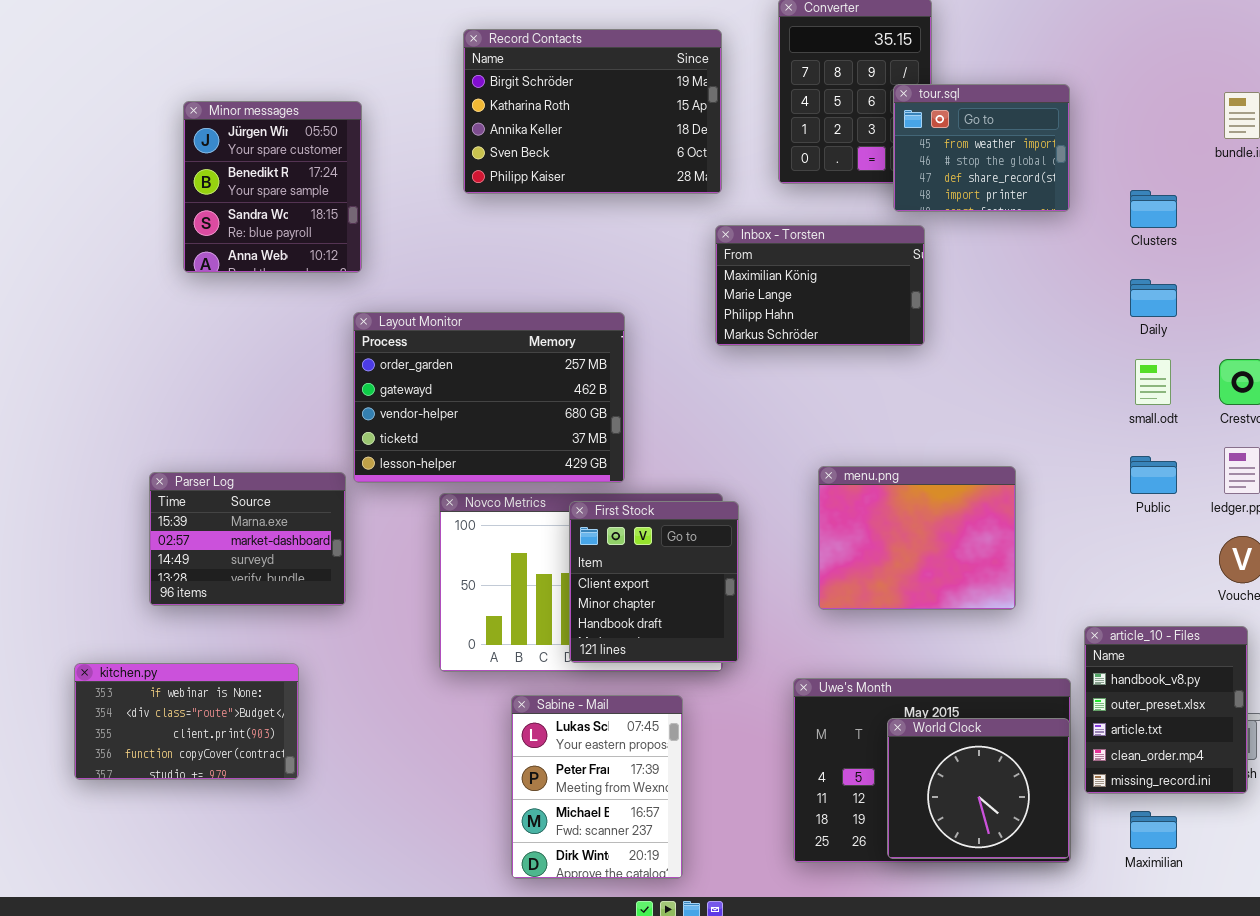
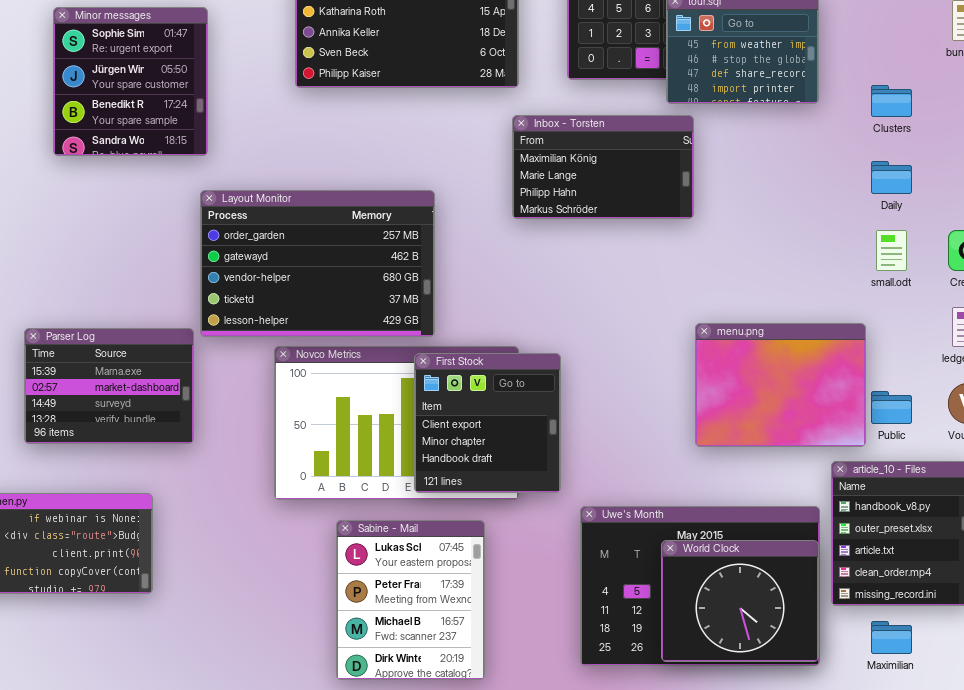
Minor messages: [183,101,362,273] -> [53,7,208,156], scrolled up 1 row
Public: [1130,456,1177,494] -> [871,391,912,424], moved
menu.png: [818,466,1016,610] -> [695,323,866,447], moved
First Stock: [569,501,739,663] -> [414,353,561,493], moved

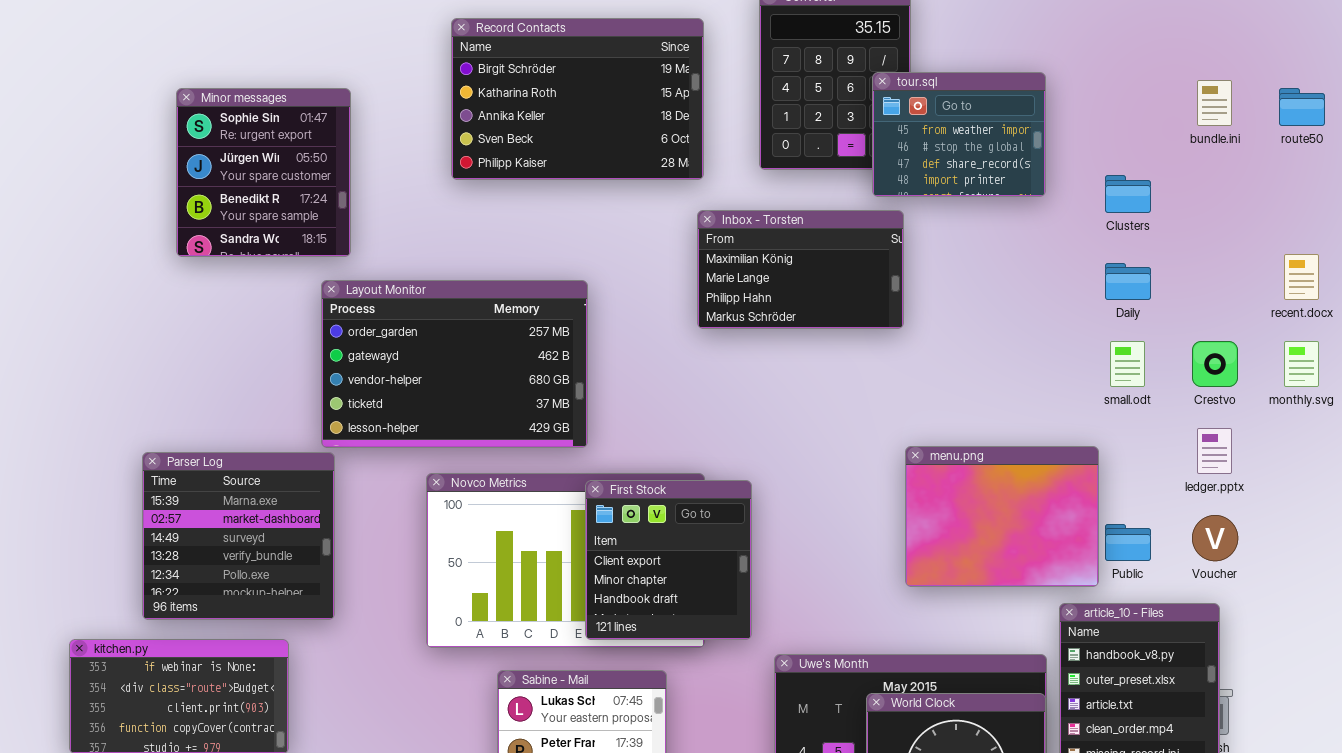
Layout Monitor: [200,190,435,337] -> [321,280,588,448], moved
Parser Log: [24,328,194,444] -> [142,452,335,620], resized

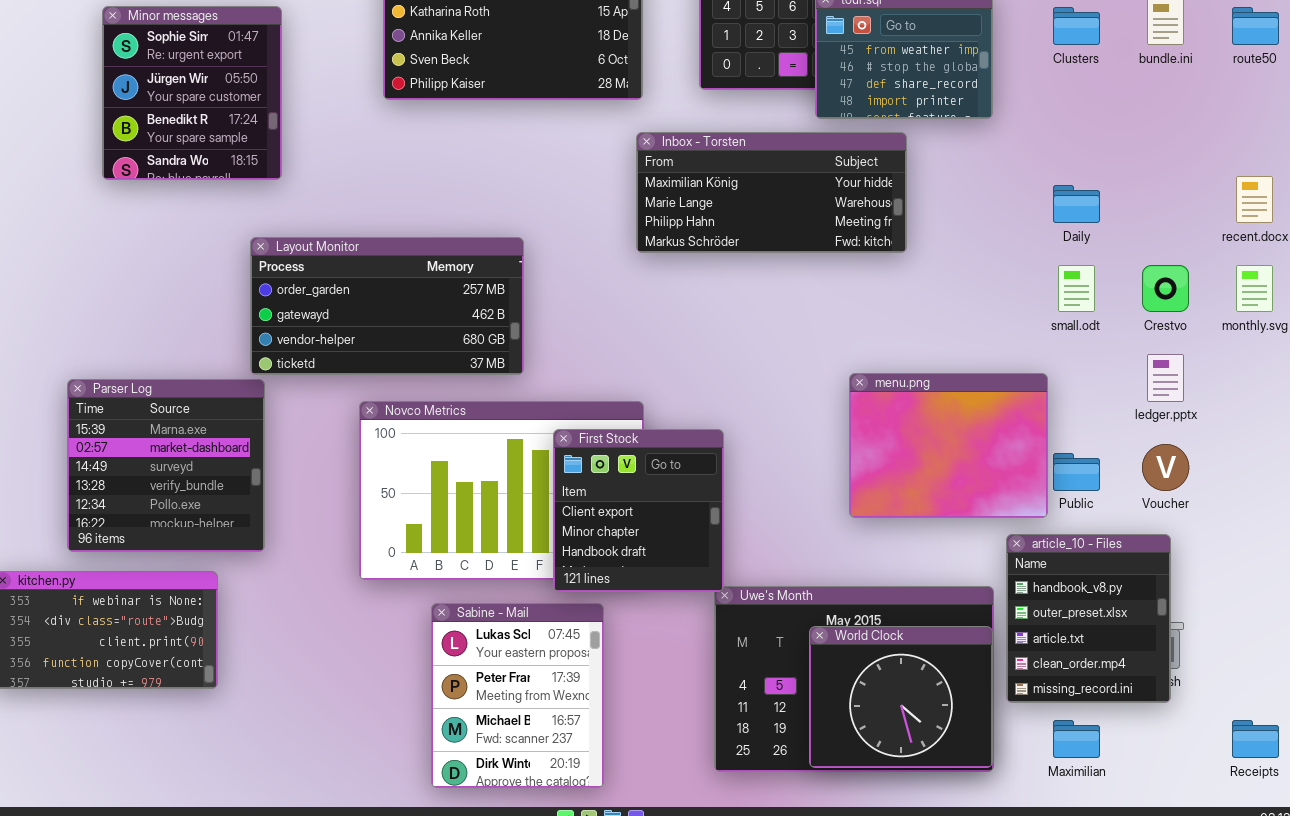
Clusters: [1105,175,1151,213] -> [1053,7,1100,45], moved
Inbox - Torsten: [697,210,904,329] -> [636,132,907,253], resized
Layout Monitor: [321,280,588,448] -> [250,237,524,375], resized
First Stock: [585,480,752,640] -> [553,429,724,592], moved

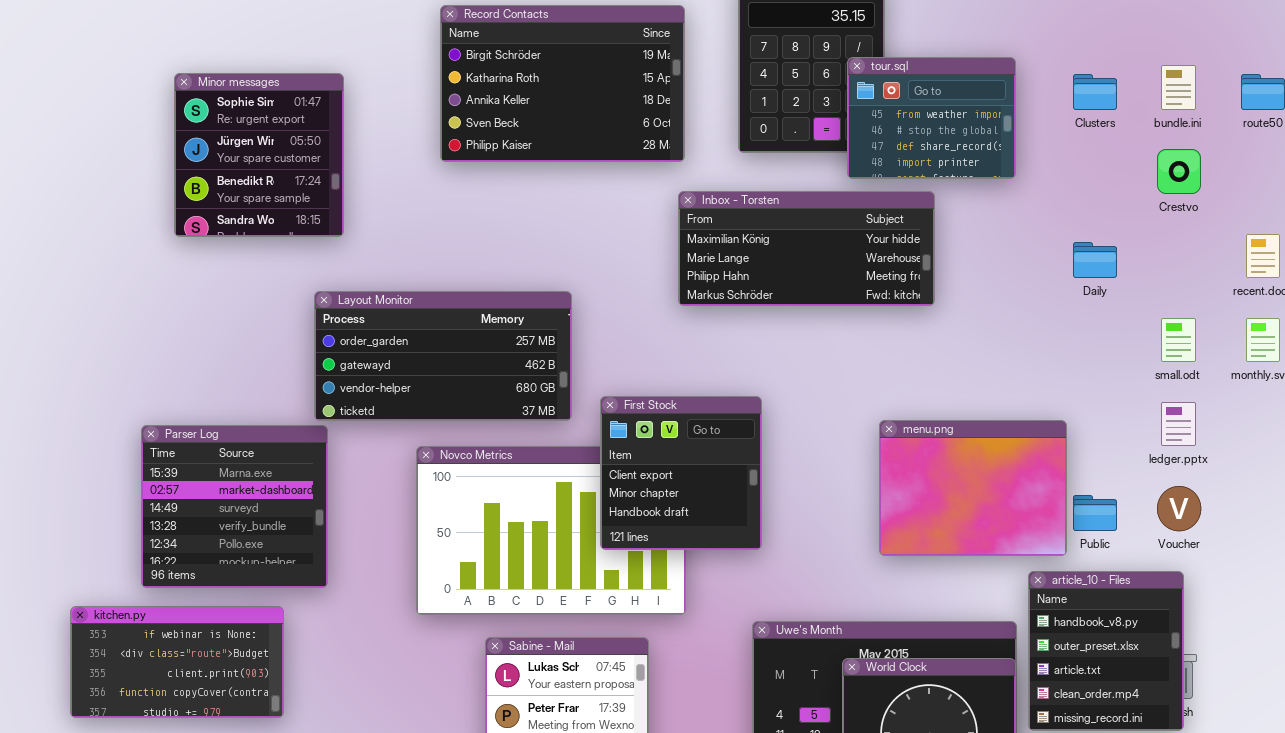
small.odt: [1058,265,1095,312] -> [1161,318,1196,362], moved
Crestvo: [1142,265,1189,312] -> [1157,149,1201,194], moved
First Stock: [553,429,724,592] -> [600,396,762,550], moved

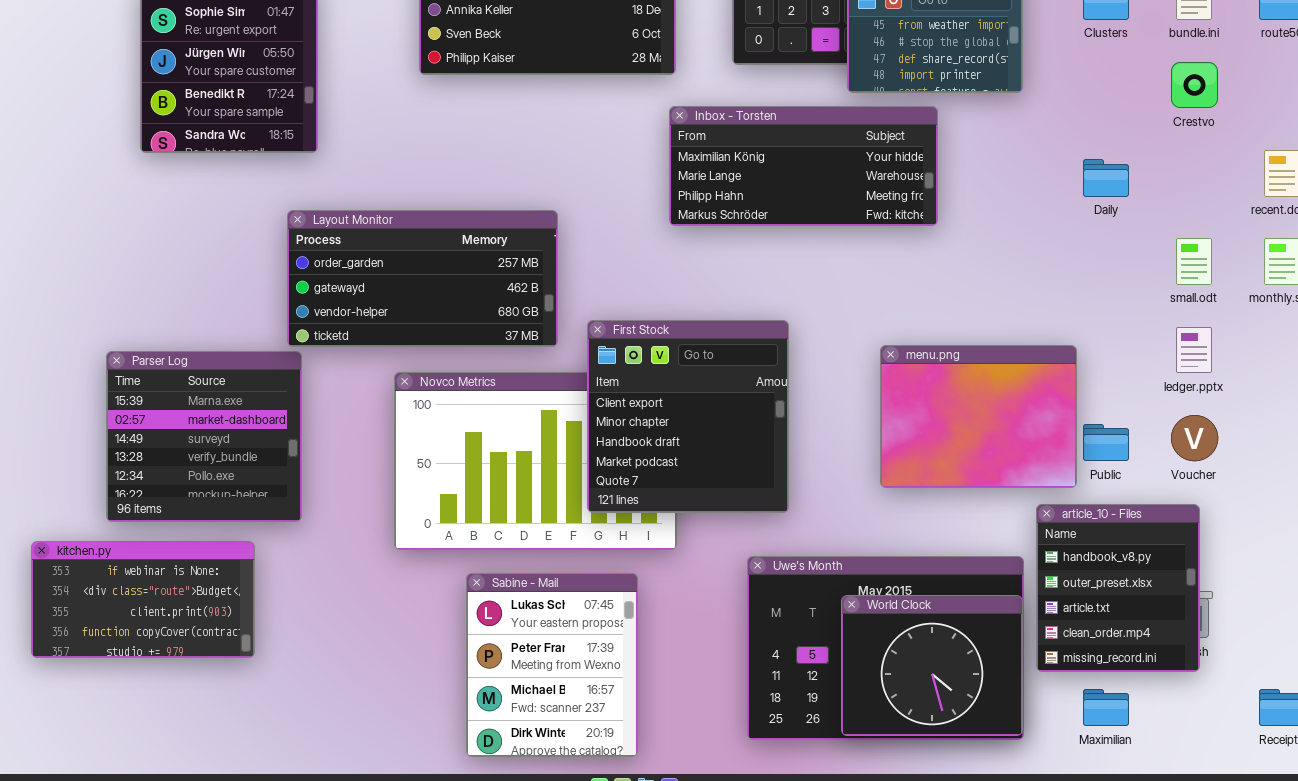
First Stock: [600,396,762,550] -> [587,320,789,513], resized

